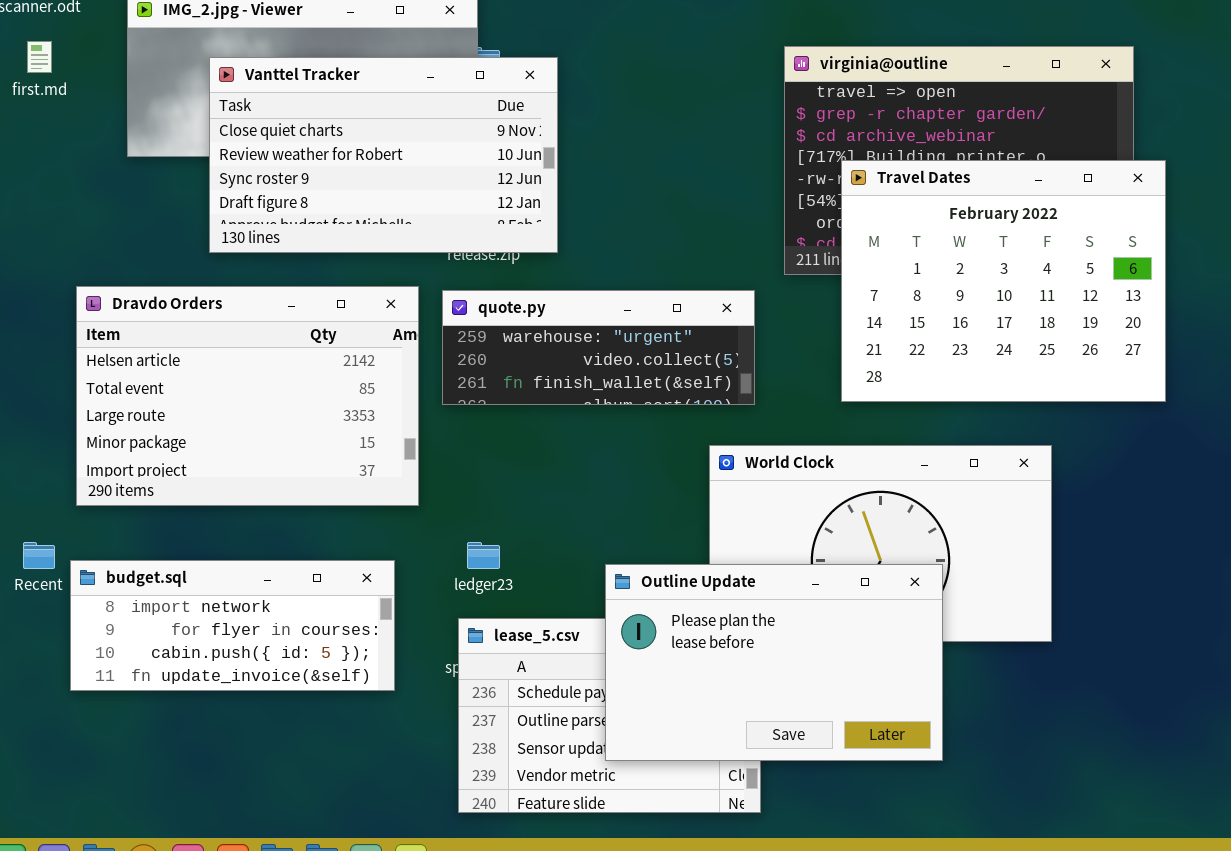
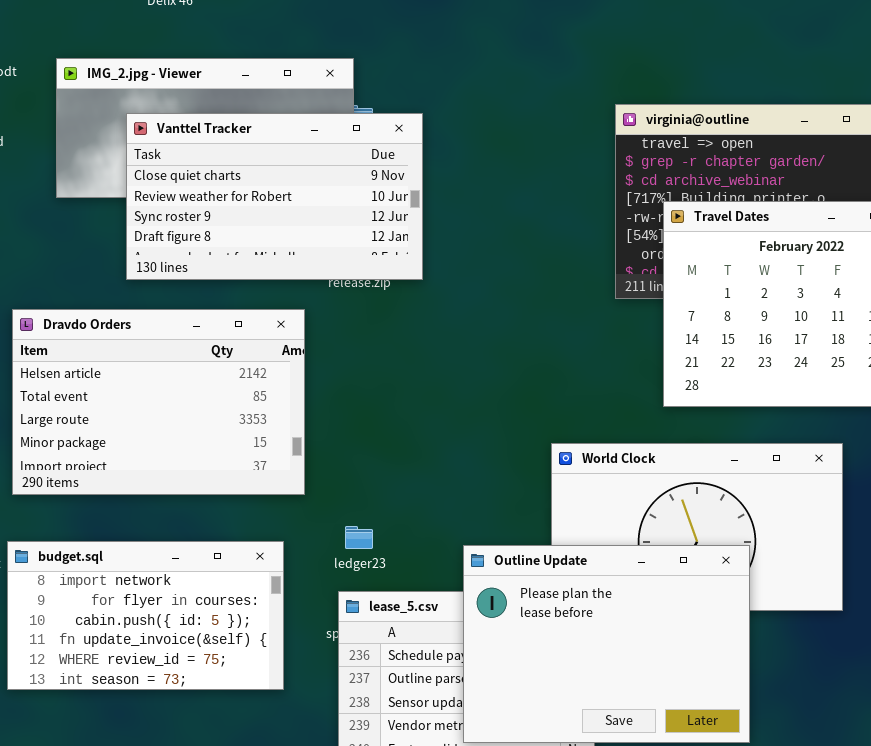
quote.py: [442,290,755,405] -> none, closed
budget.sql: [70,560,395,691] -> [7,541,284,690], resized
Outline Update: [605,564,943,761] -> [463,545,750,743], resized

